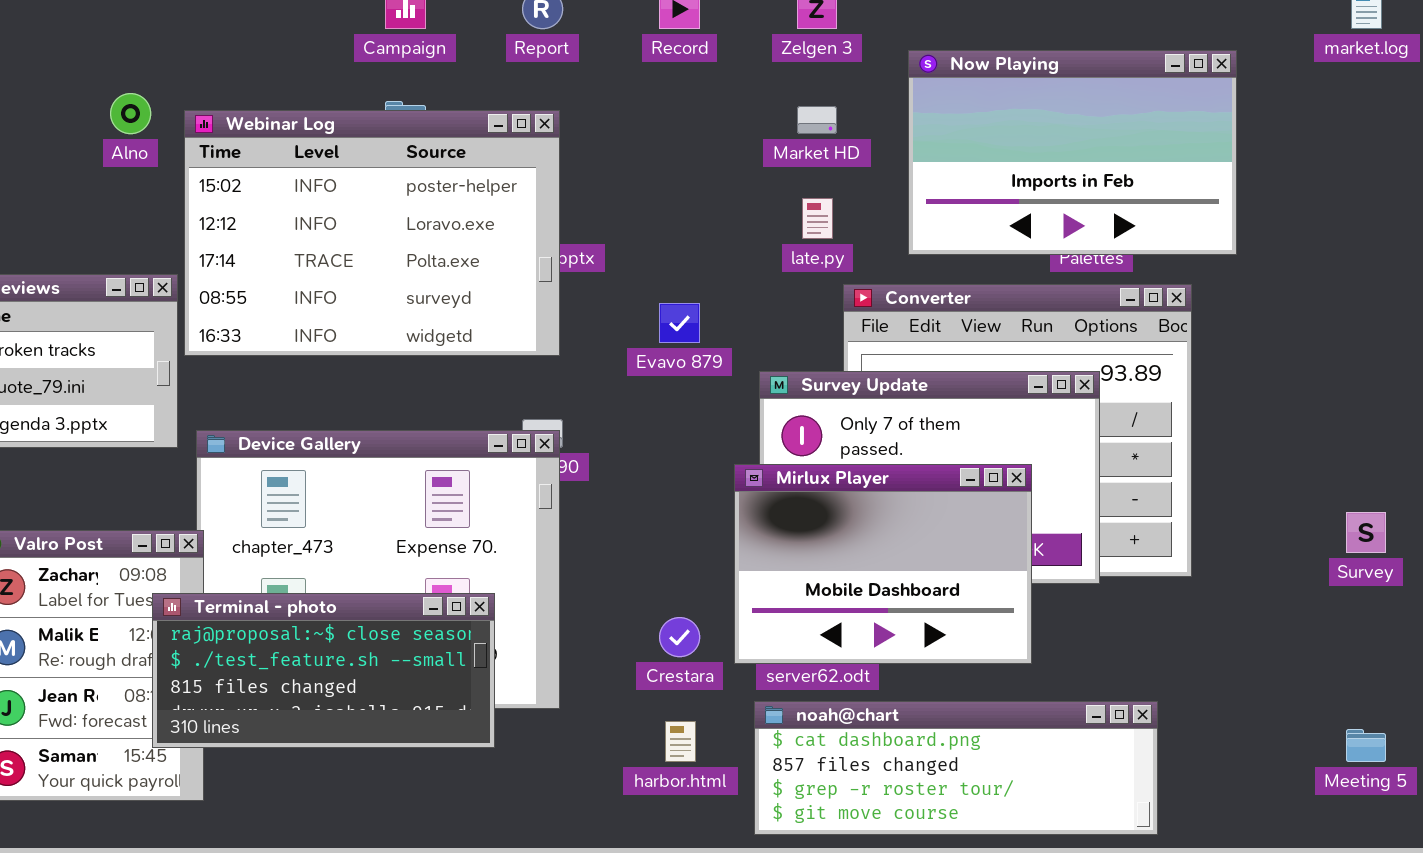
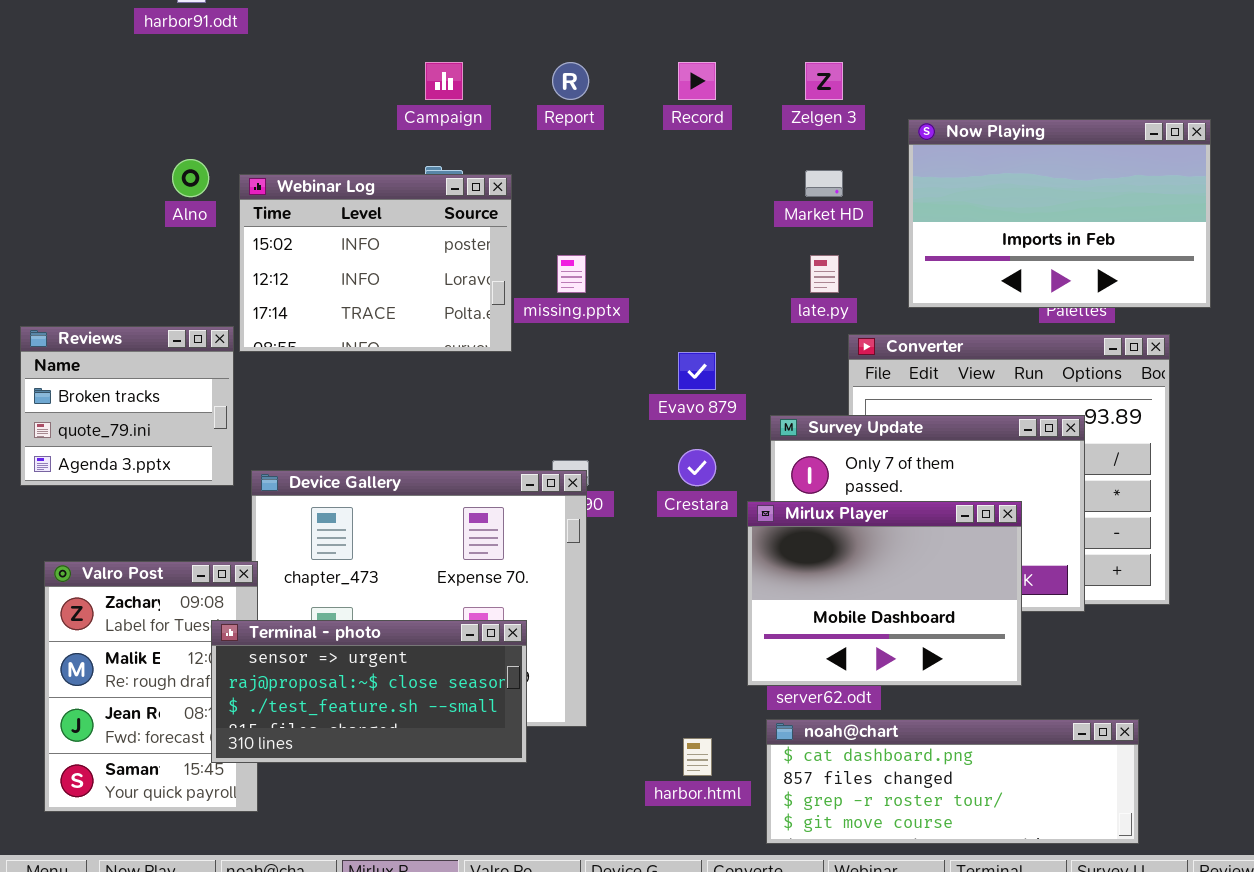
Webinar Log: [184,110,560,356] -> [239,174,512,352], resized
Terminal - photo: [152,593,495,748] -> [211,620,527,763], scrolled up 1 row
Crestara: [659,617,700,657] -> [678,449,716,486], moved

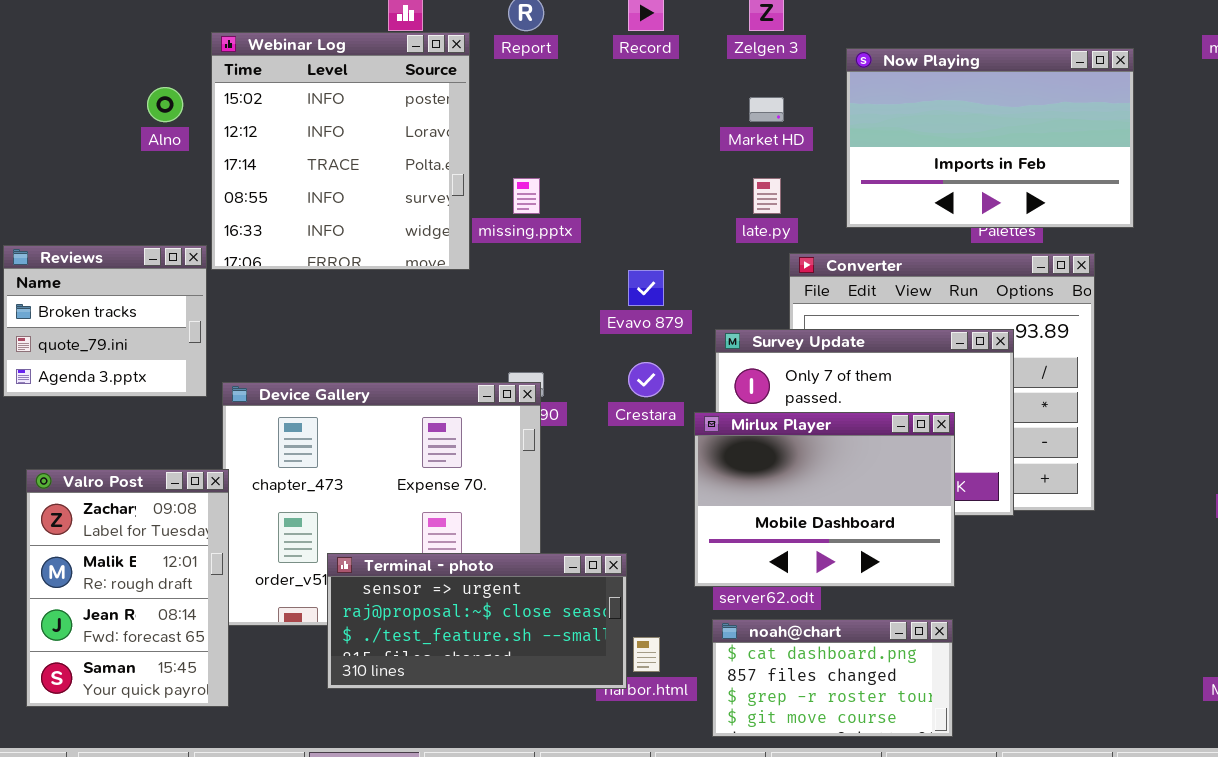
Webinar Log: [239,174,512,352] -> [211,32,470,270], resized
Terminal - photo: [211,620,527,763] -> [327,553,627,689], moved
noah@chart: [766,719,1139,844] -> [712,619,953,737], resized

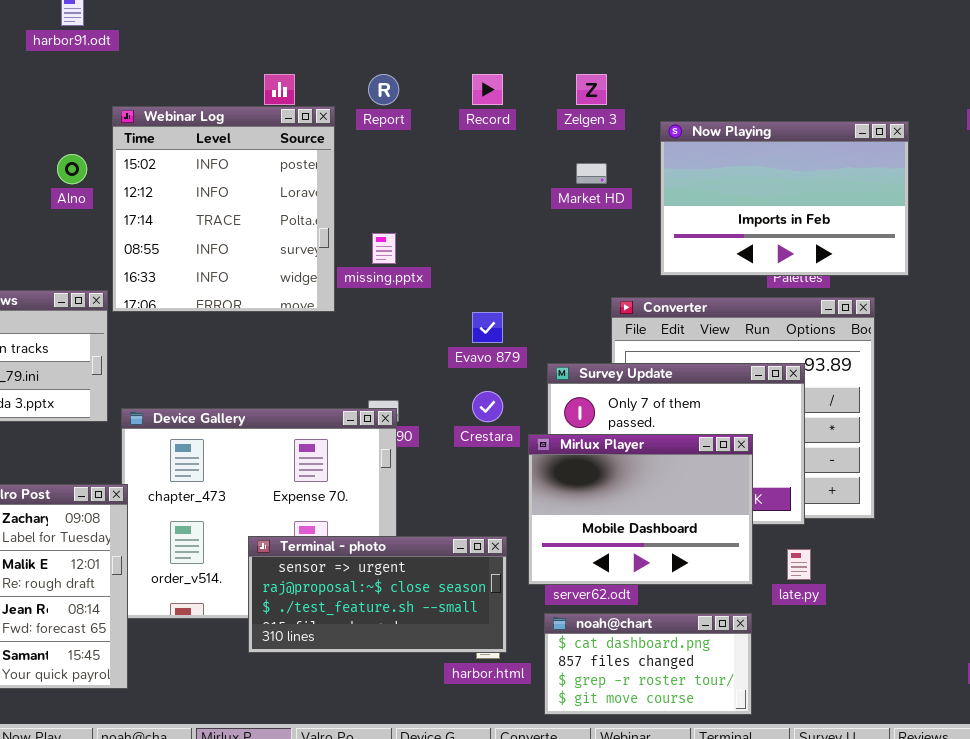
late.py: [753,178,781,214] -> [787,549,811,580], moved
Terminal - photo: [327,553,627,689] -> [248,536,507,653], moved

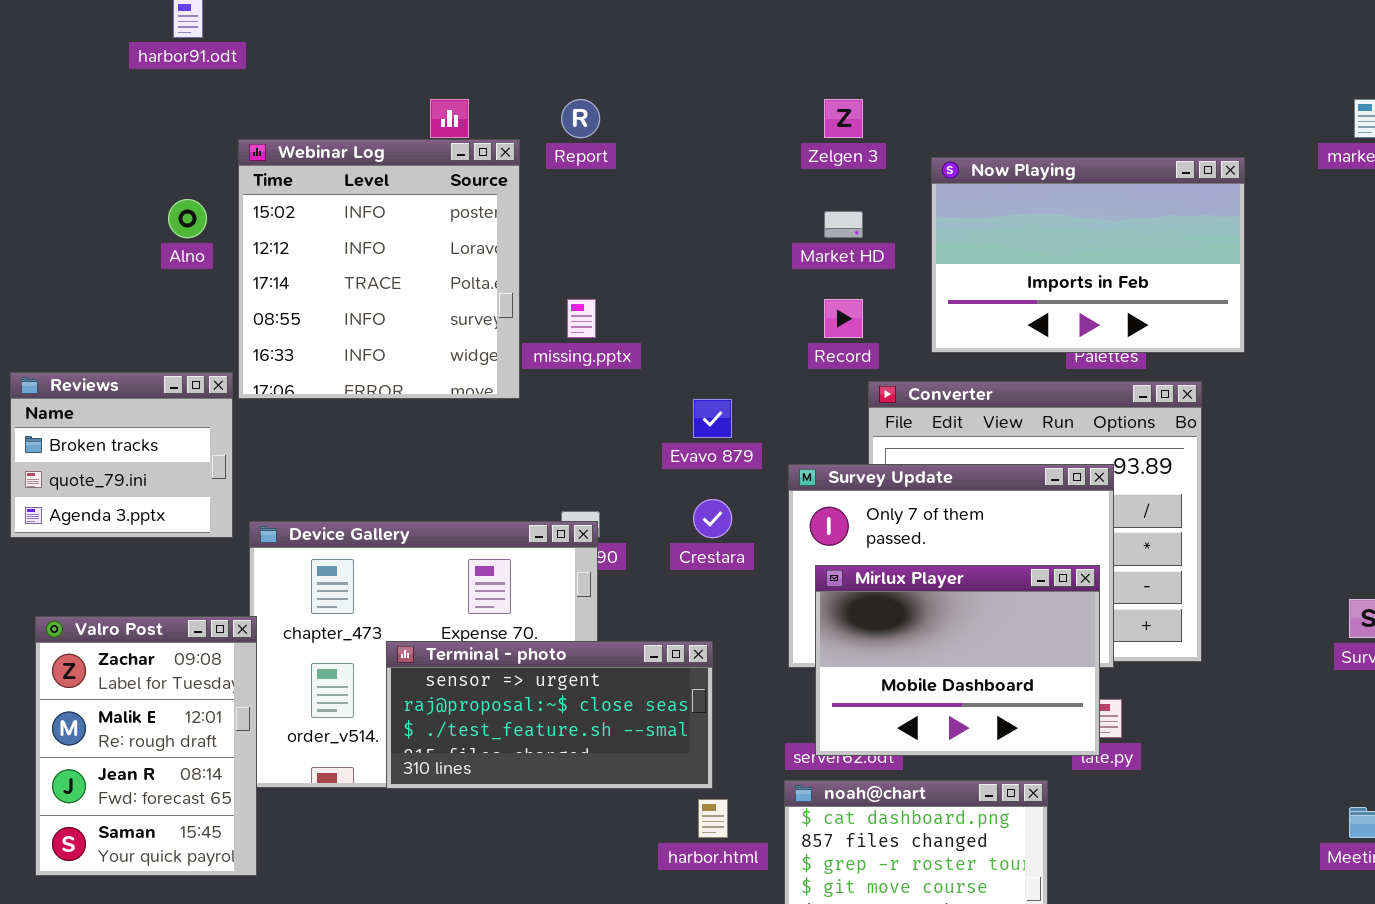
Record: [472,74,503,105] -> [824,299,863,338], moved
Mirlux Player: [528,434,753,585] -> [815,565,1100,756], moved
Terminal - photo: [248,536,507,653] -> [386,641,713,789], moved

